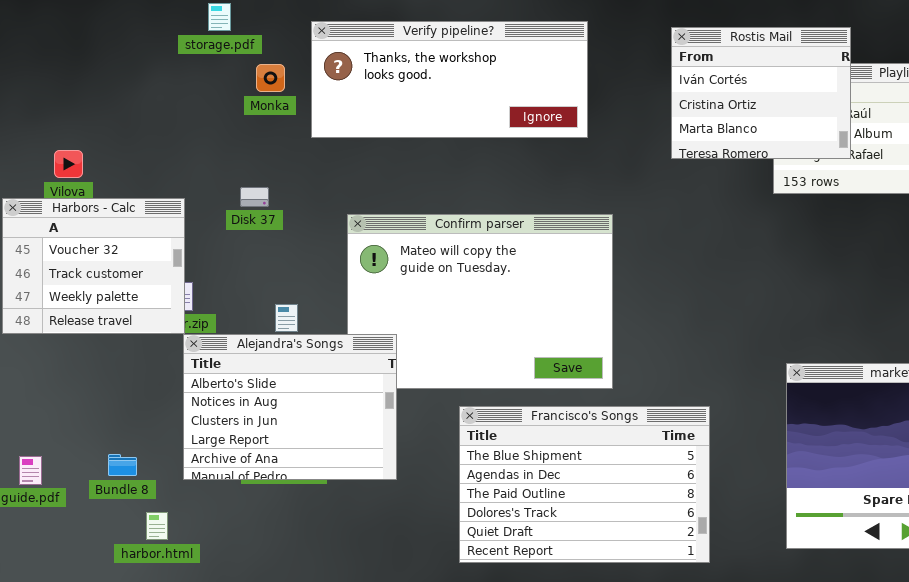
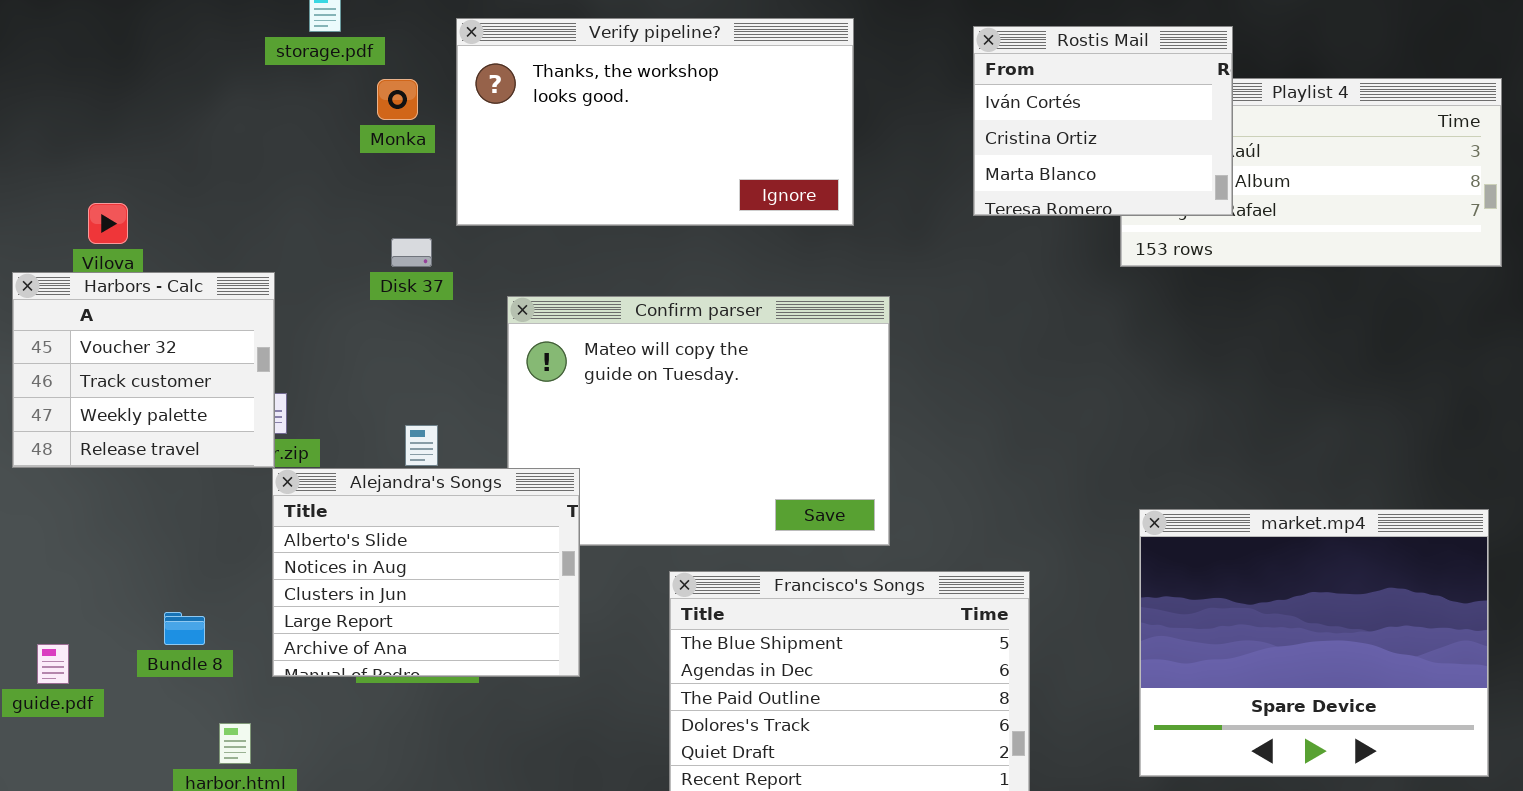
Verify pipeline?: [311,21,588,138] -> [456,18,854,226], resized
Disk 37: [240,187,269,207] -> [391,238,432,267], moved
Bundle 8: [108,454,137,476] -> [164,612,205,645], moved

